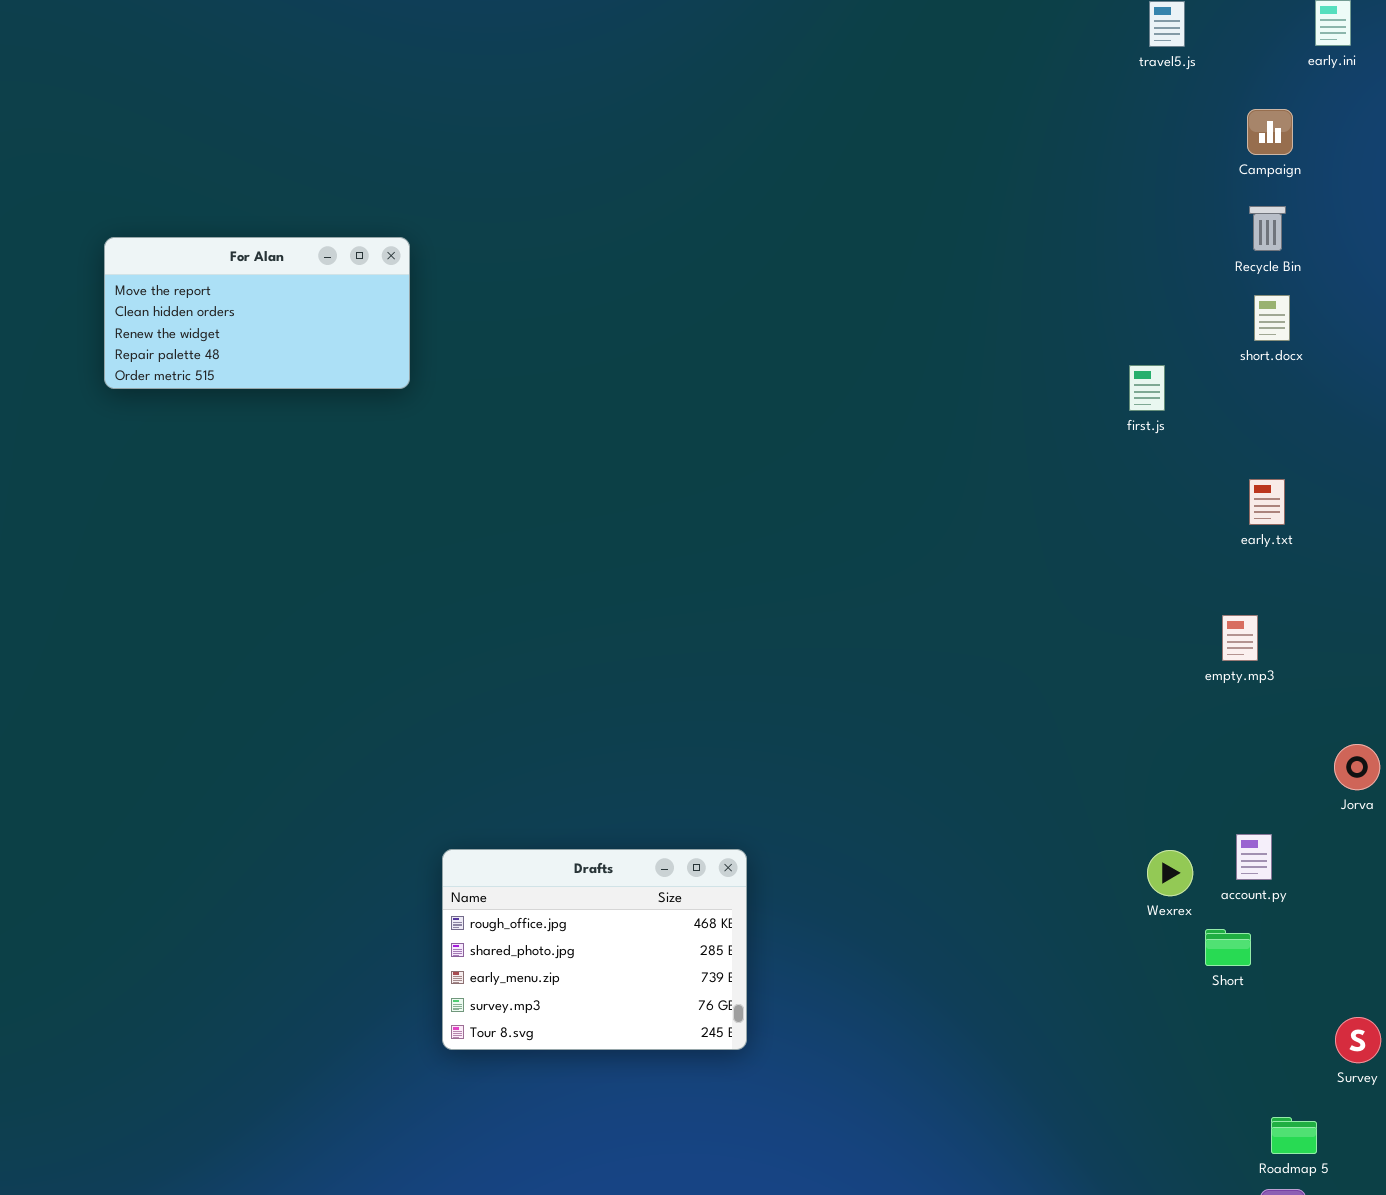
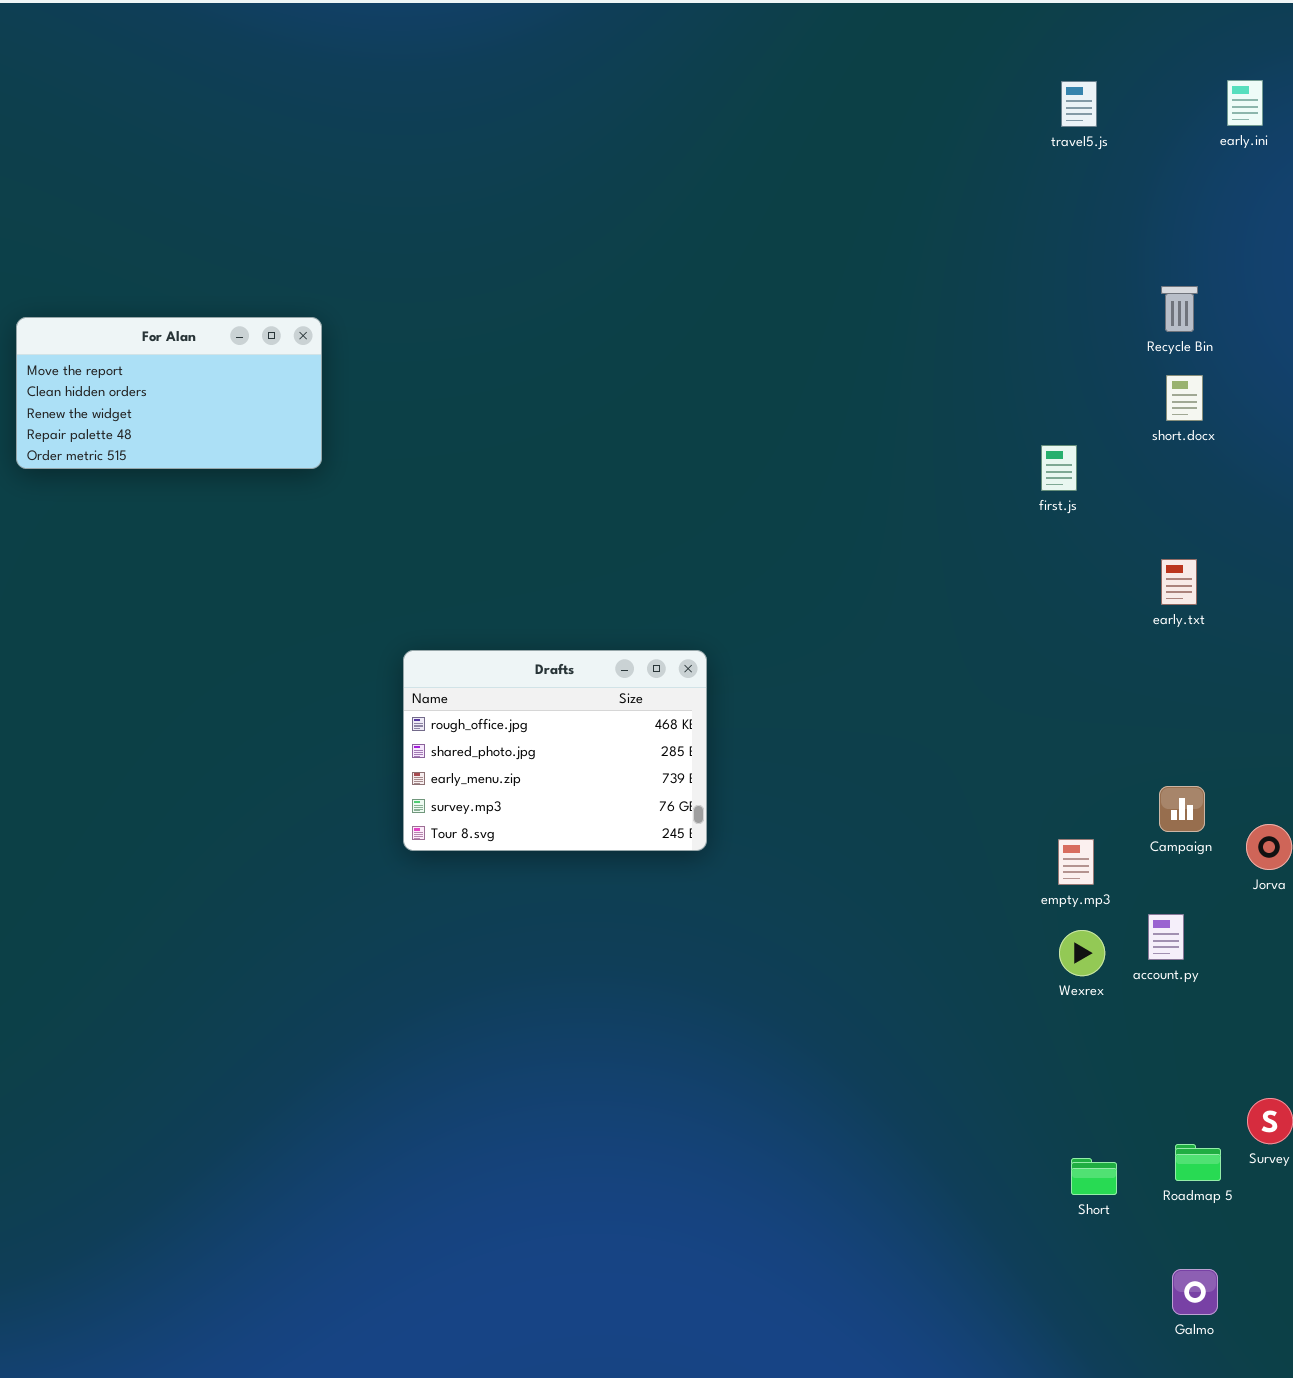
Campaign: [1247,109,1293,155] -> [1159,786,1205,832], moved
empty.mp3: [1222,615,1258,661] -> [1058,839,1094,885], moved
Drafts: [442,849,747,1050] -> [403,650,707,851], moved
Short: [1205,929,1251,966] -> [1071,1158,1117,1195], moved
Roadmap 5: [1271,1117,1317,1154] -> [1175,1144,1221,1181], moved

